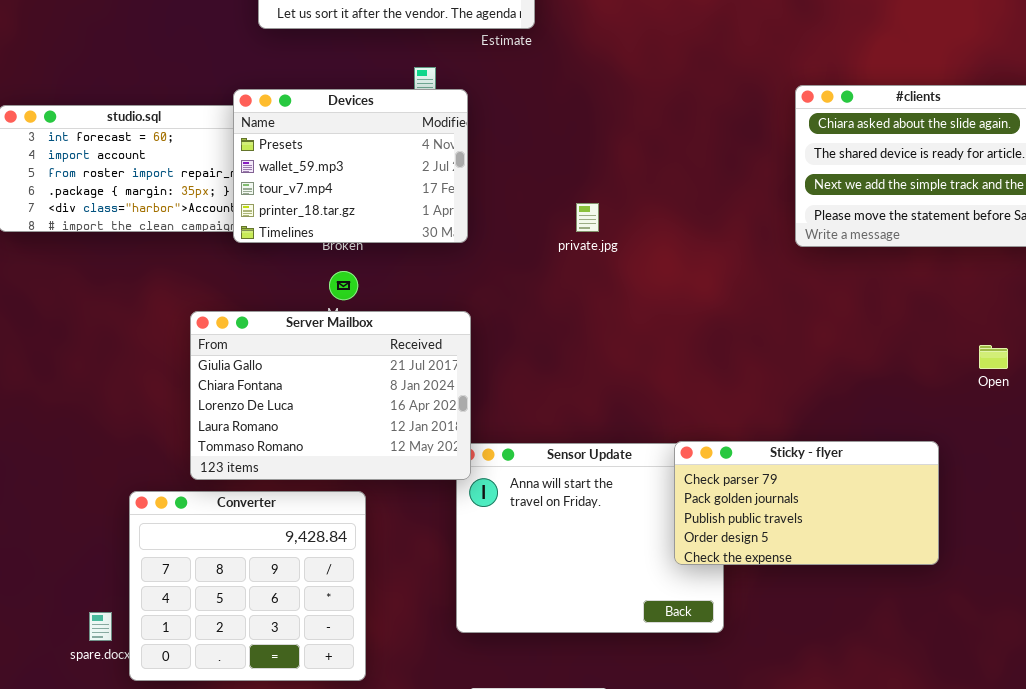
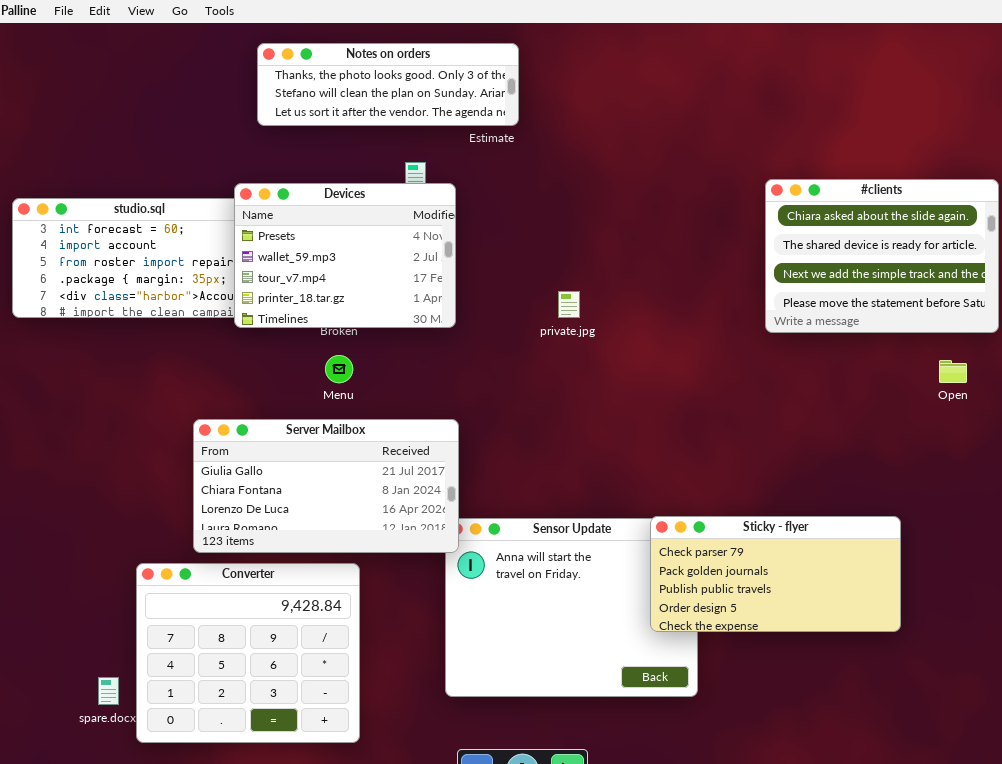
Server Mailbox: [190,311,471,480] -> [193,419,459,553], resized
Open: [979,345,1008,369] -> [939,360,967,383], moved

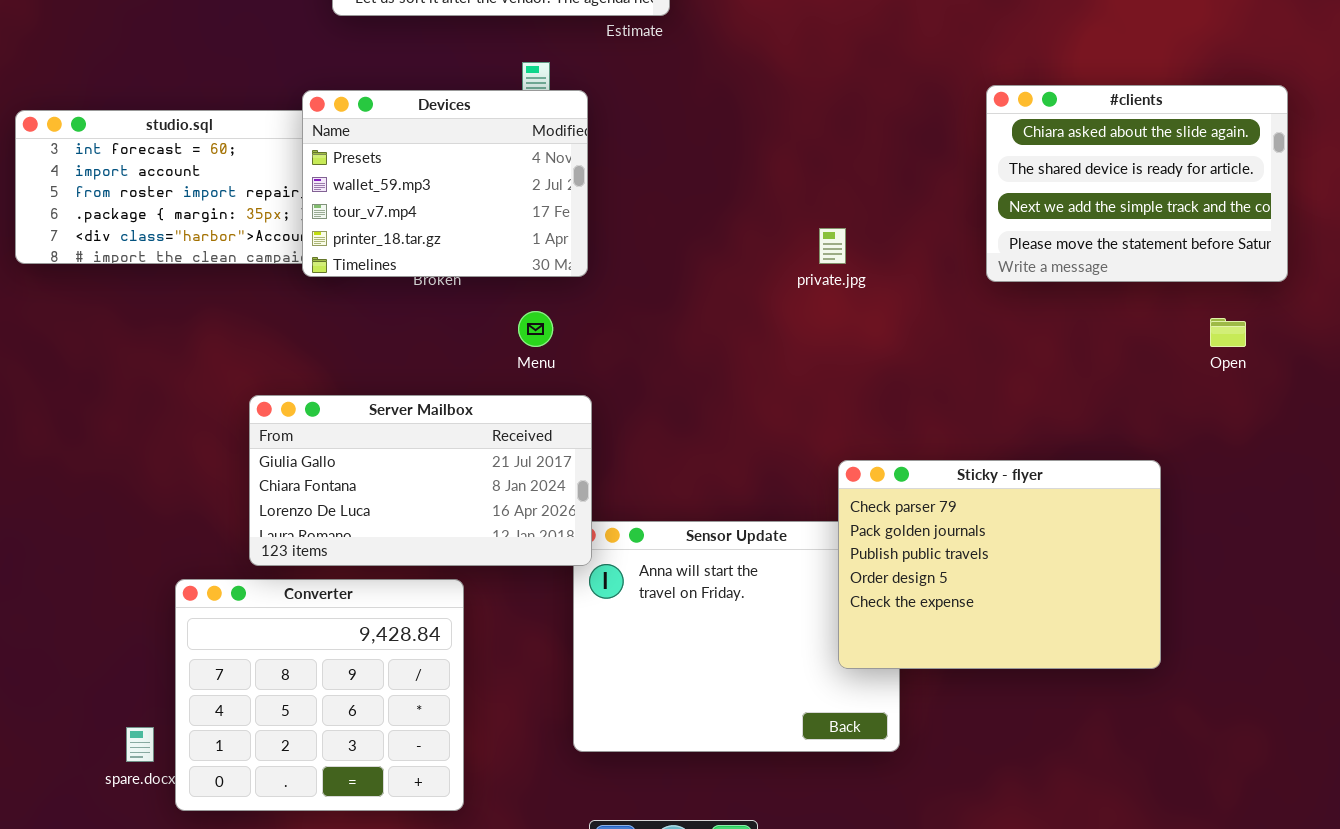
private.jpg: [558,291,580,318] -> [819,228,846,264], moved
Menu: [325,355,353,383] -> [518,311,553,347], moved
Sticky - flyer: [650,516,901,632] -> [838,460,1161,669], resized

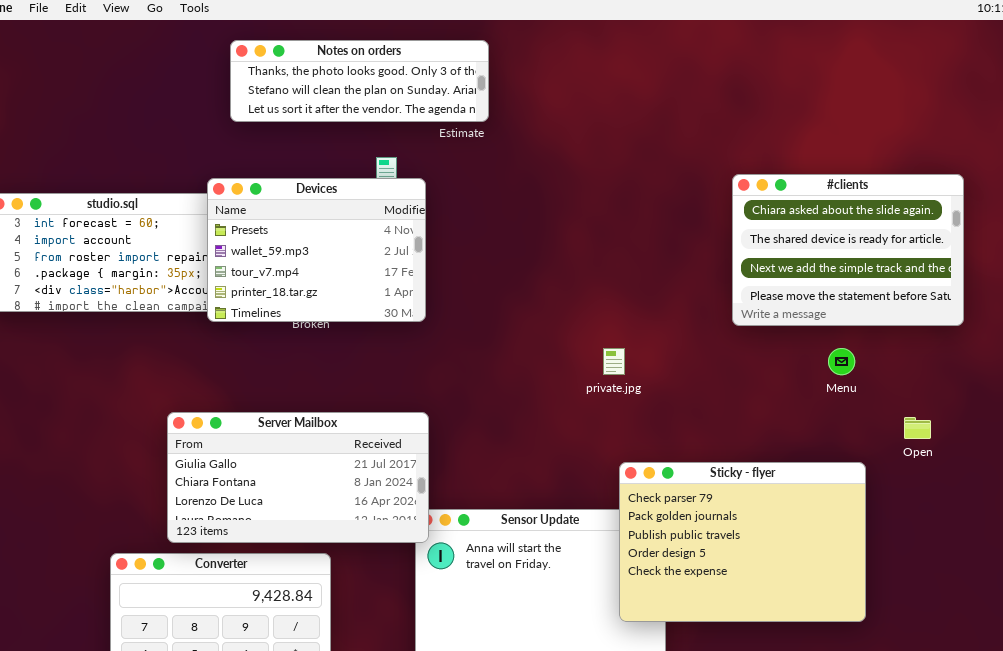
private.jpg: [819,228,846,264] -> [603,348,625,375], moved
Menu: [518,311,553,347] -> [828,348,855,375], moved
Open: [1210,318,1246,347] -> [904,417,931,439], moved

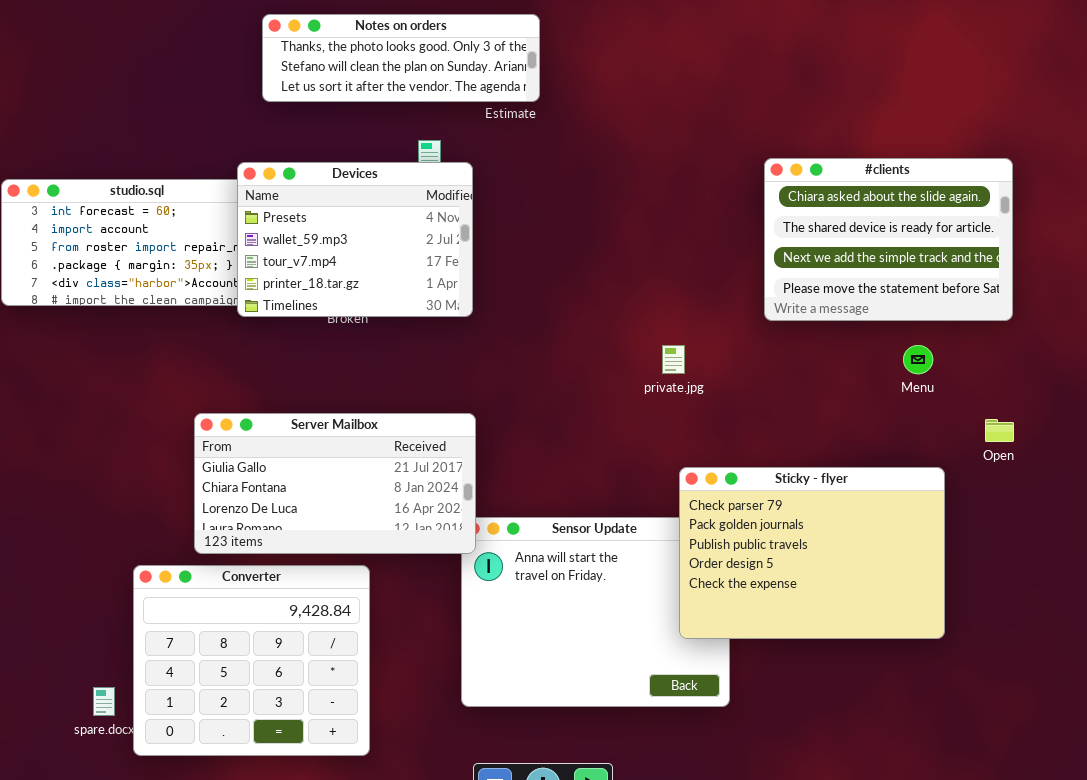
#clients: [732,174,964,326] -> [764,158,1013,321], moved

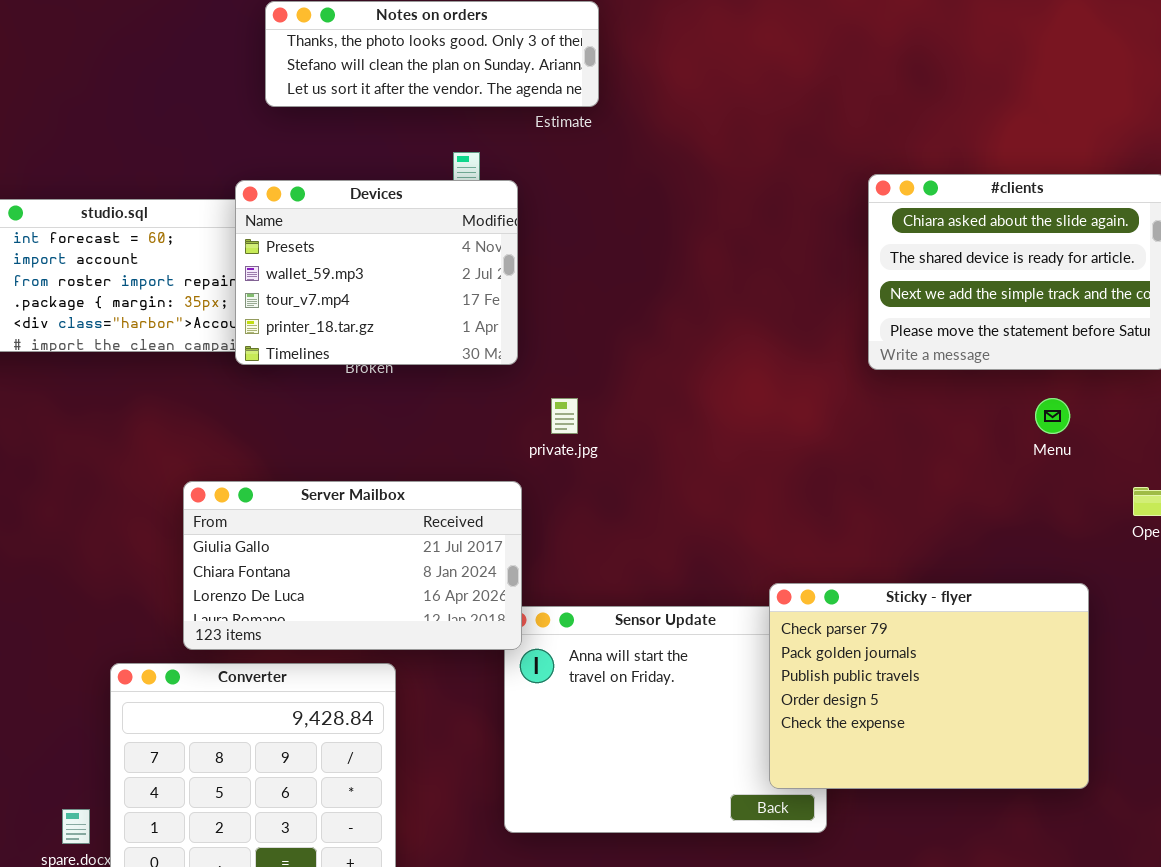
private.jpg: [662,345,685,374] -> [551,398,578,434], moved
Sticky - flyer: [679,467,945,639] -> [769,583,1089,789], moved

